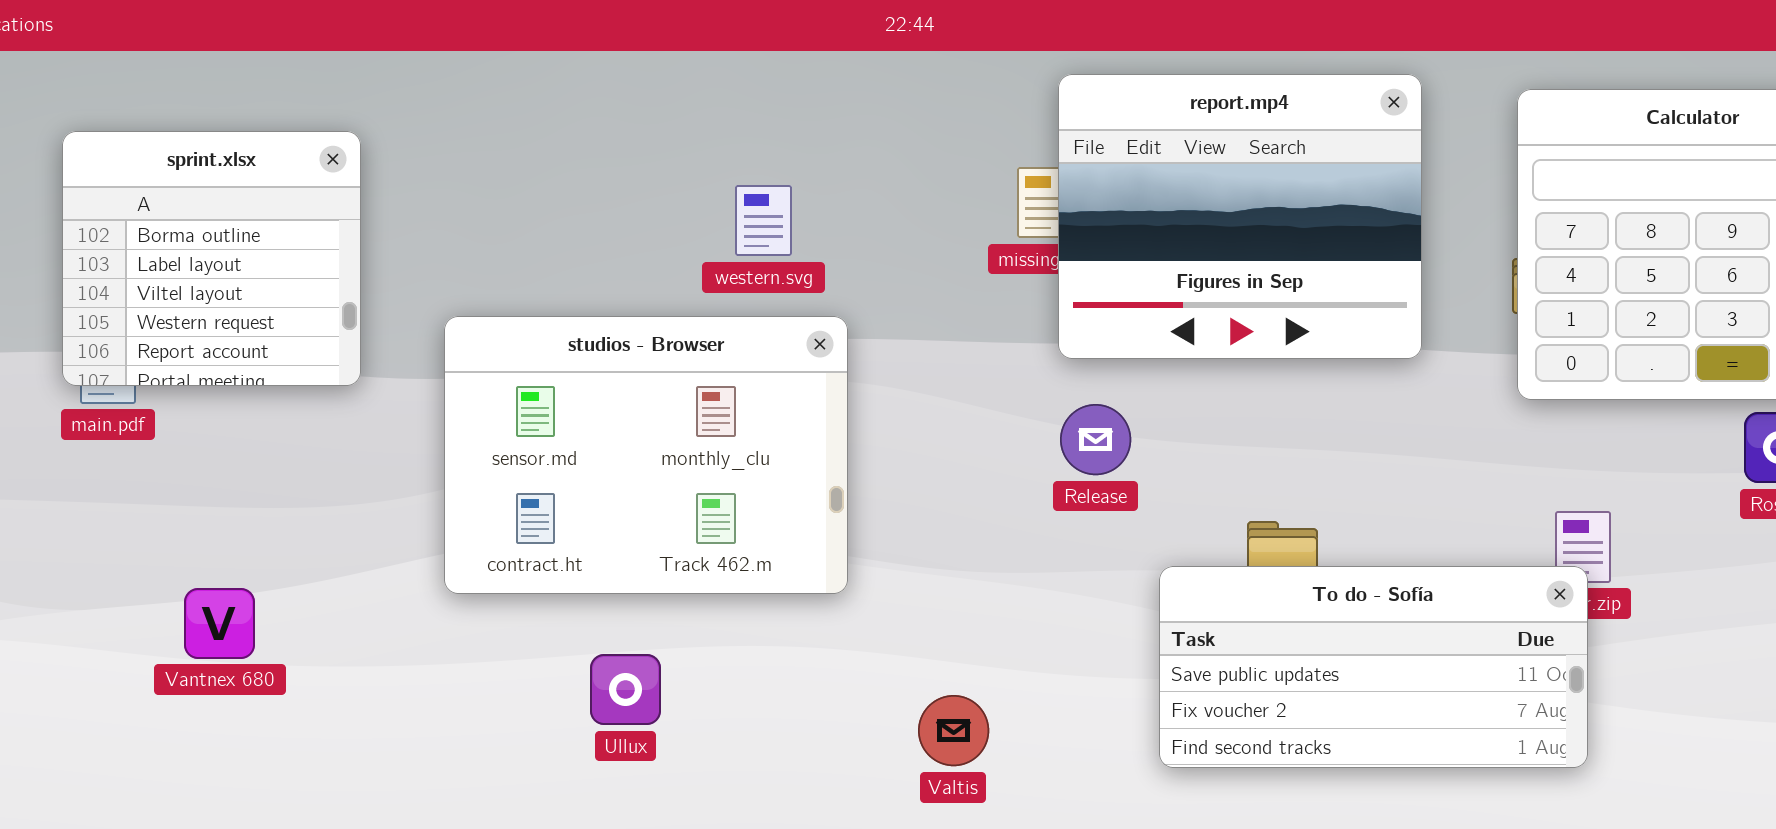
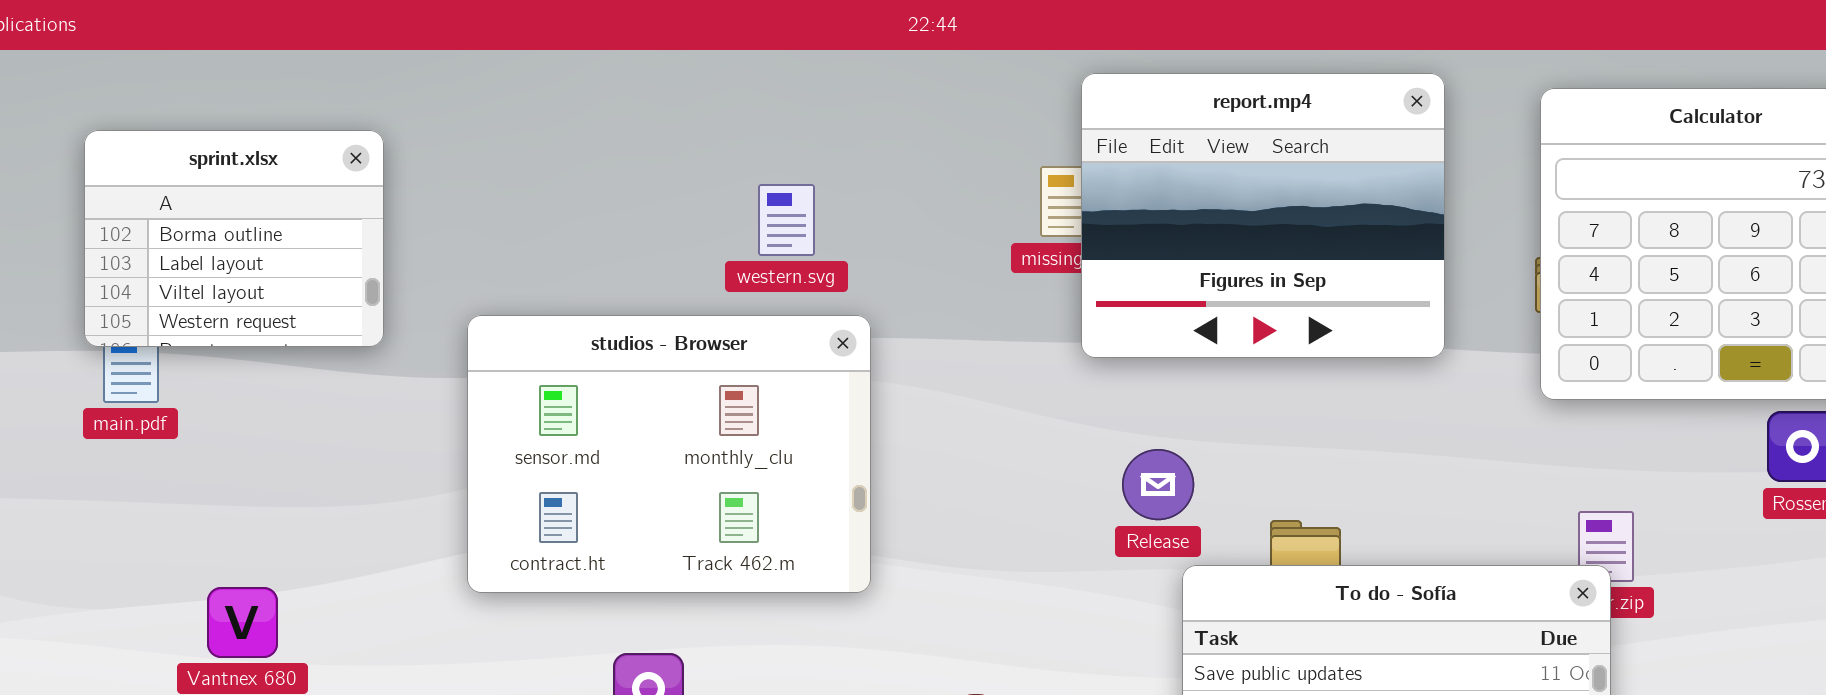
sprint.xlsx: [62,131,361,386] -> [84,130,384,347], resized
Release: [1060,404,1131,475] -> [1122,449,1194,520], moved

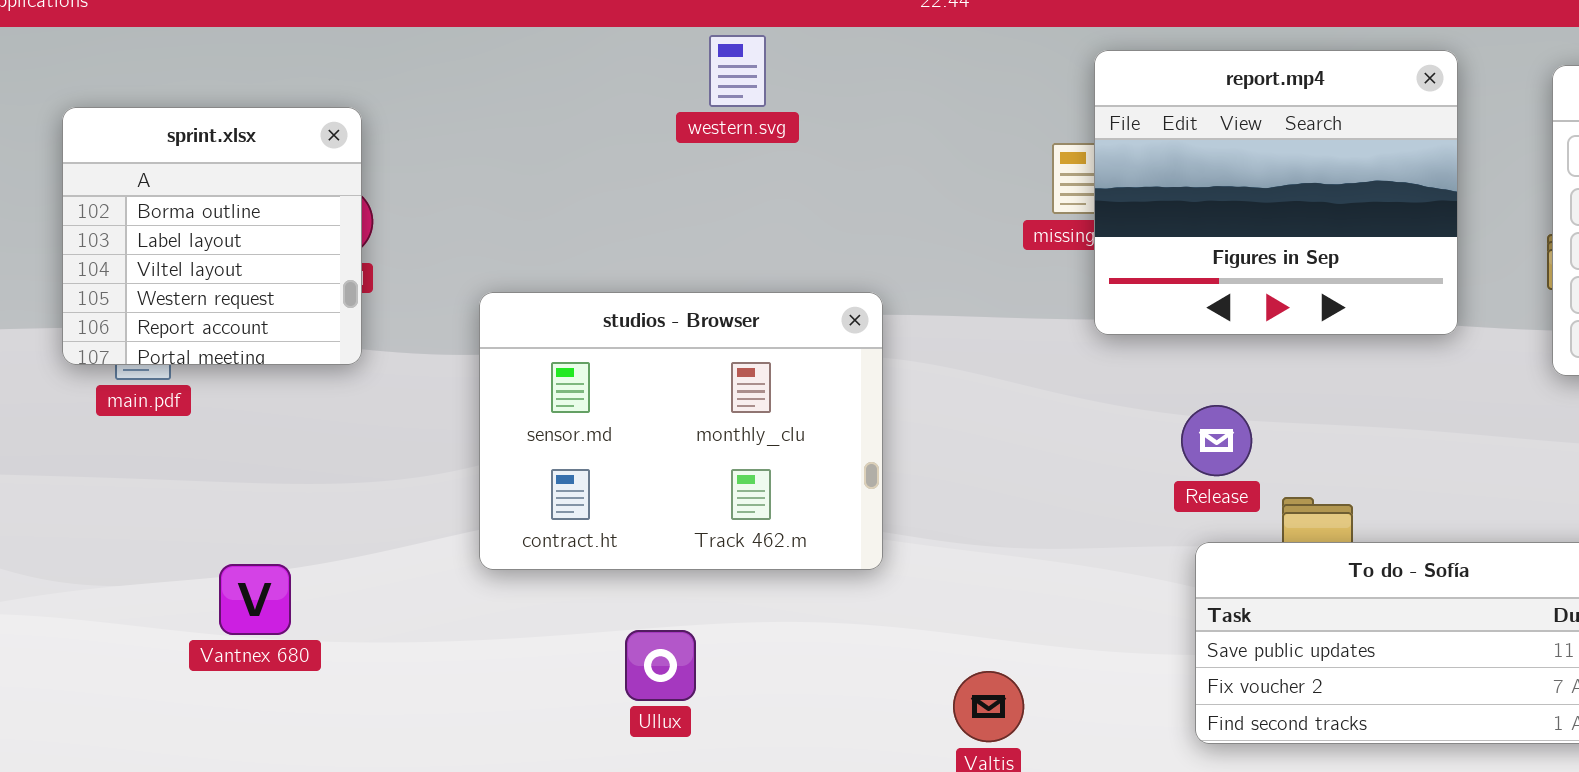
sprint.xlsx: [84,130,384,347] -> [62,107,362,365], moved, resized
western.svg: [758,184,815,256] -> [709,35,766,107], moved
Release: [1122,449,1194,520] -> [1181,405,1252,476], moved

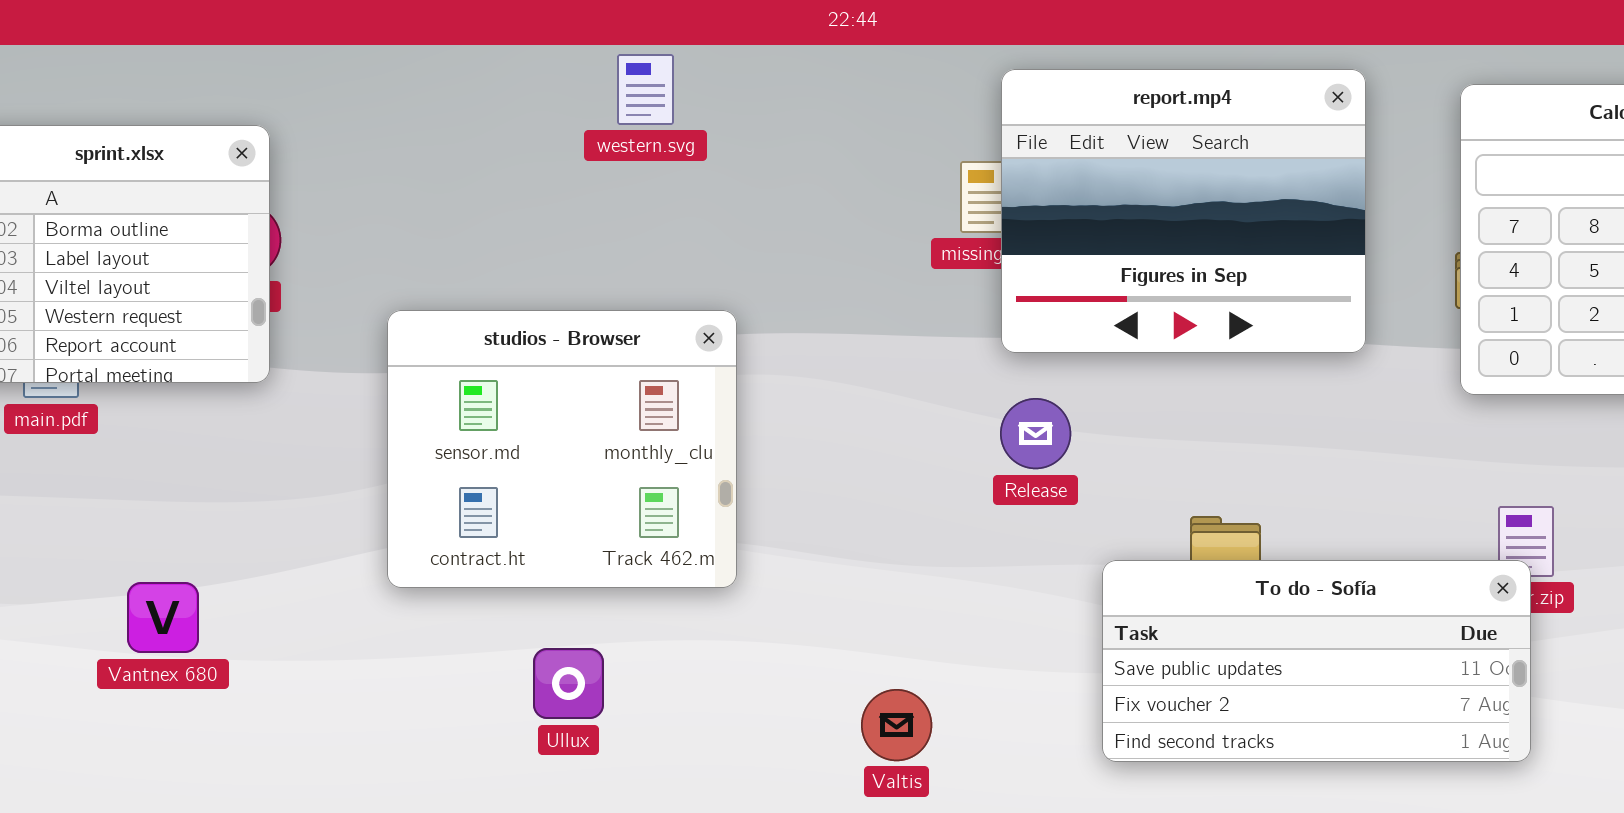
studios - Browser: [479,292,883,570] -> [387,310,737,588], resized
Release: [1181,405,1252,476] -> [1000,398,1071,469], moved

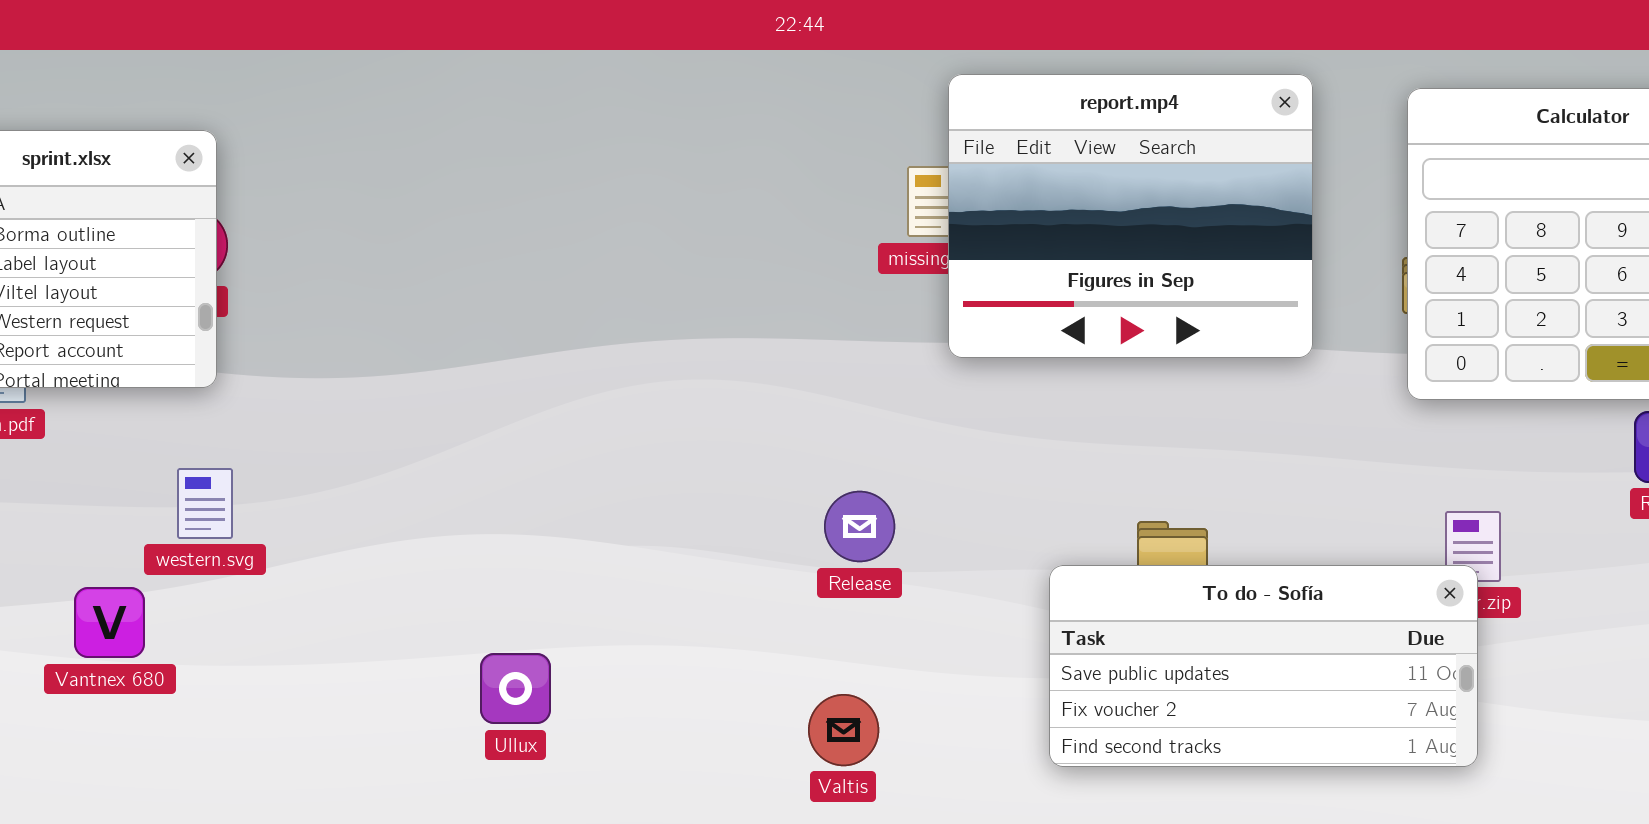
western.svg: [617,54,674,125] -> [177,468,233,539], moved
studios - Browser: [387,310,737,588] -> none, closed
Release: [1000,398,1071,469] -> [824,491,895,562], moved

